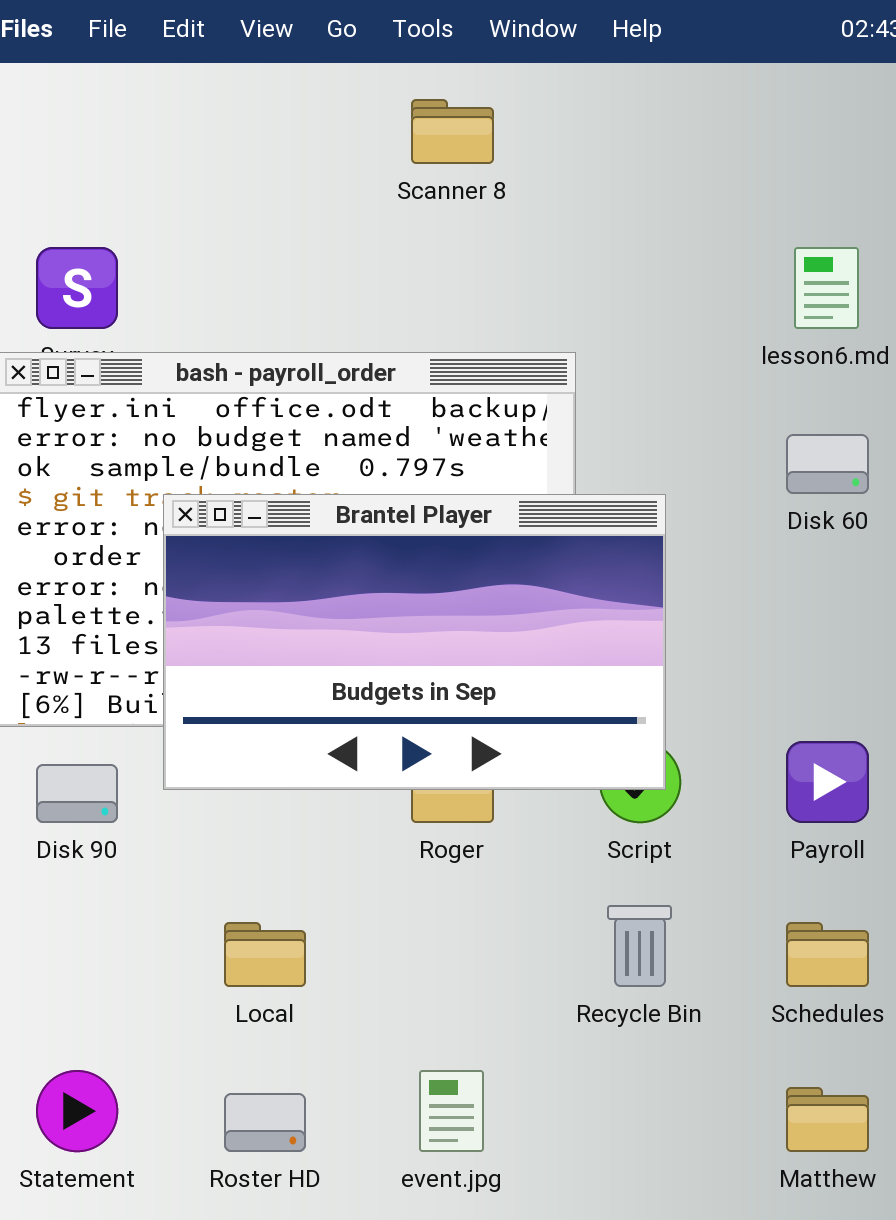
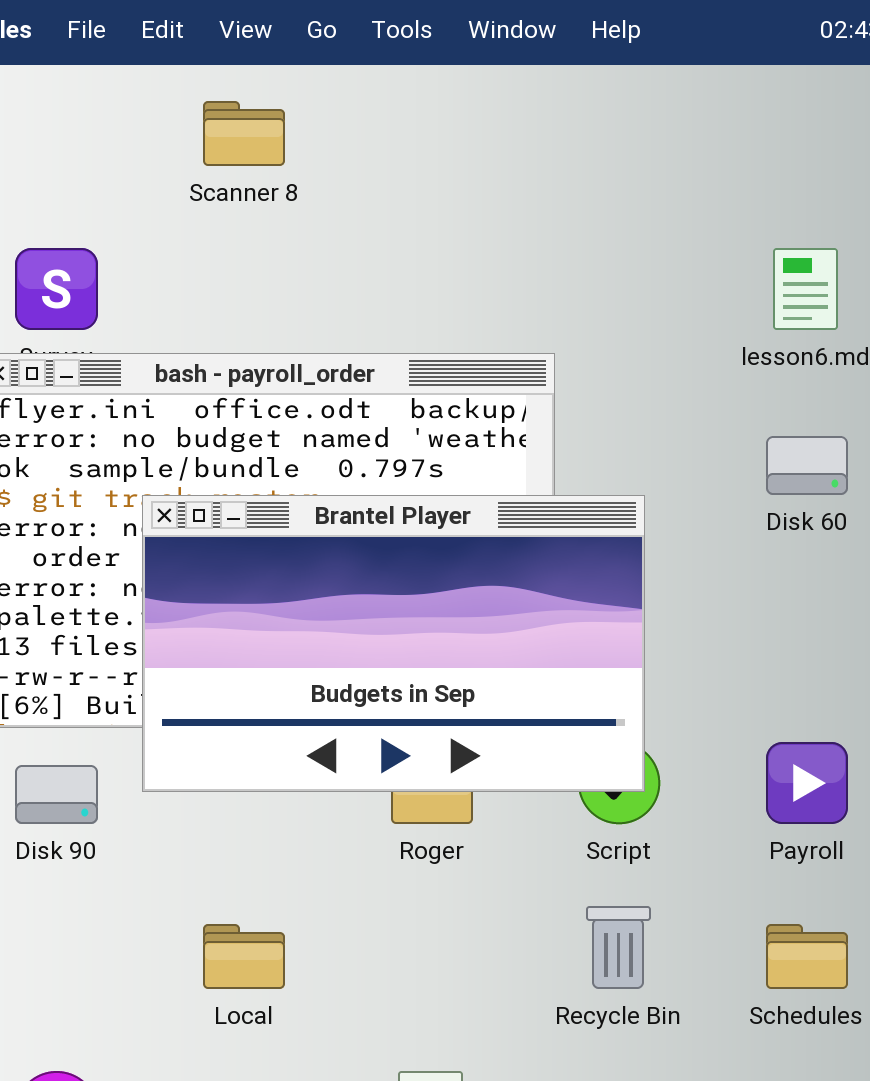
Scanner 8: [411,99,494,164] -> [203,101,285,166], moved

